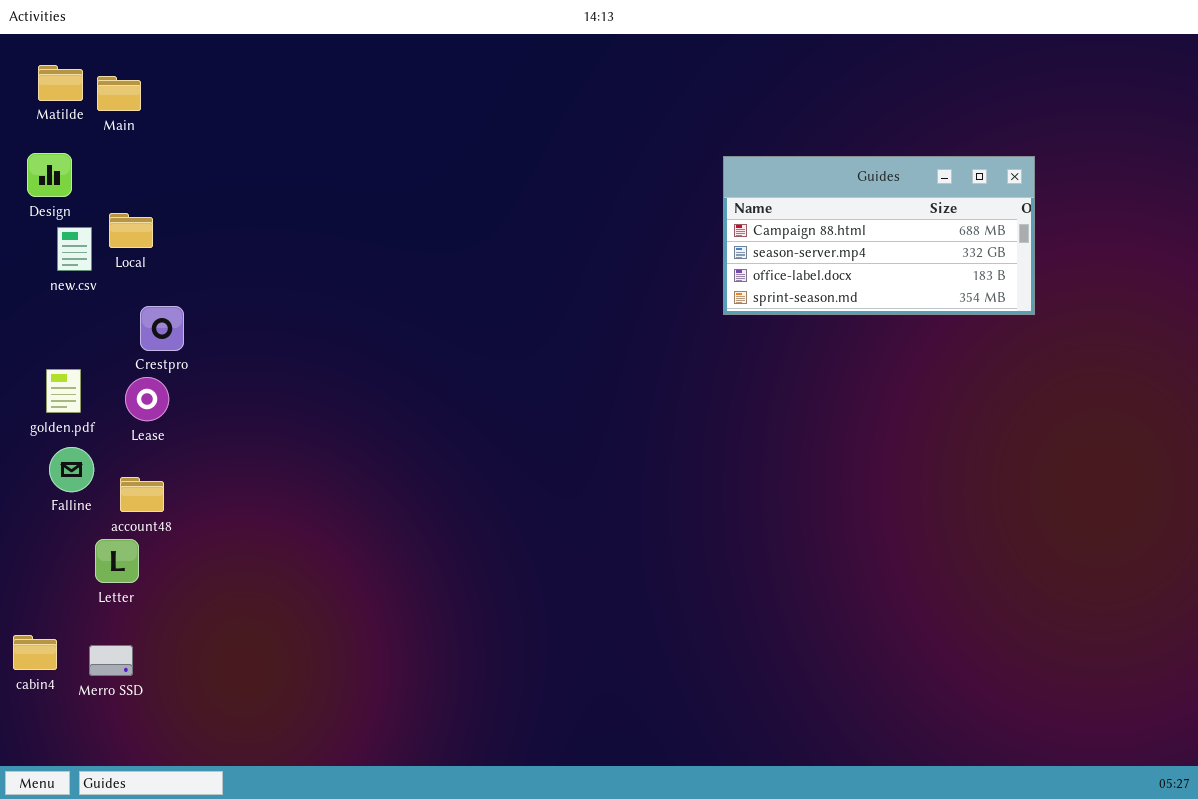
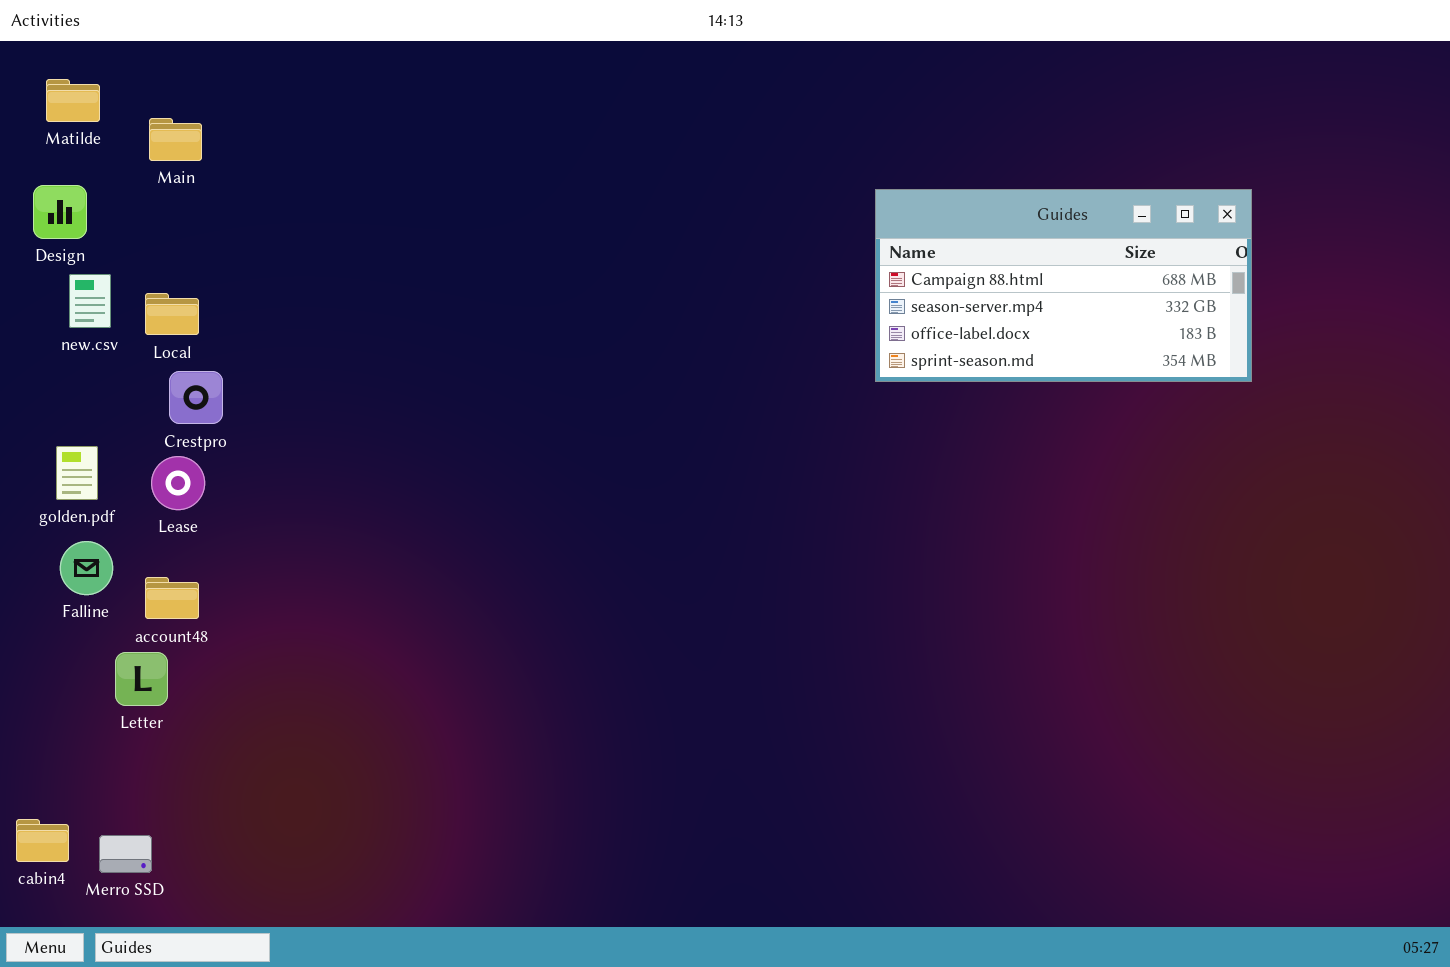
Main: [97,76,141,111] -> [149,118,202,161], moved
Local: [109,213,153,248] -> [145,293,199,335], moved
cabin4: [13,635,57,670] -> [16,819,69,862], moved
Merro SSD: [89,645,133,676] -> [99,835,152,873], moved

